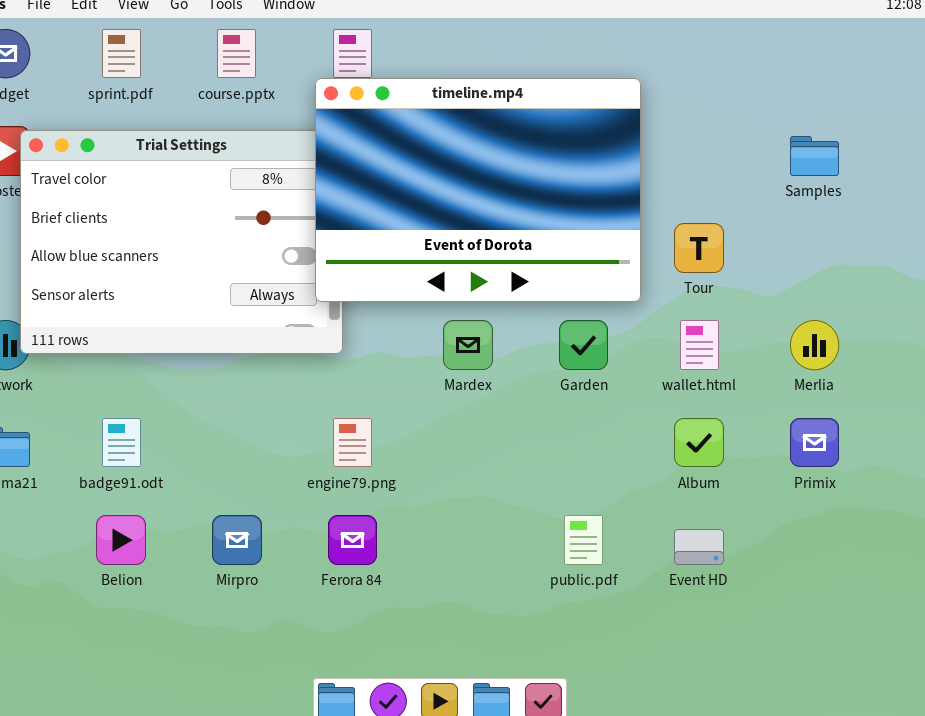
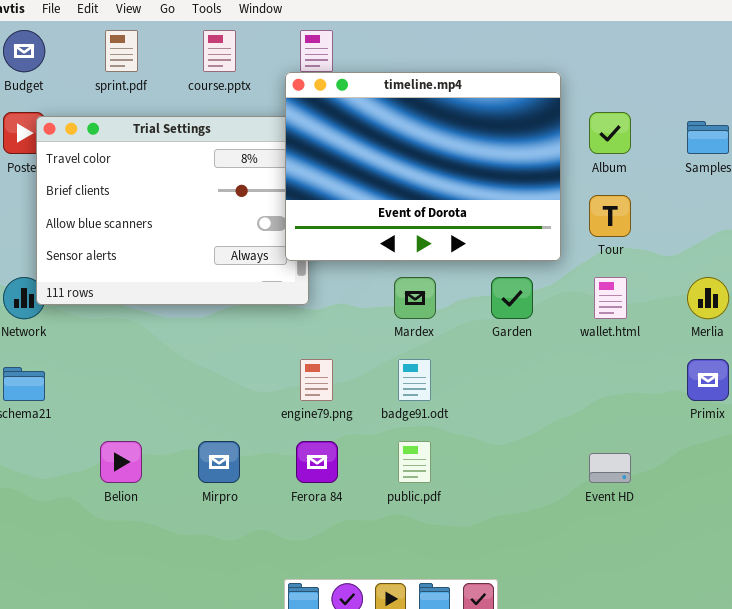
badge91.odt: [102,418,141,467] -> [398,359,431,401], moved
Album: [674,418,724,467] -> [589,112,631,154], moved
public.pdf: [564,515,603,565] -> [398,441,431,483], moved

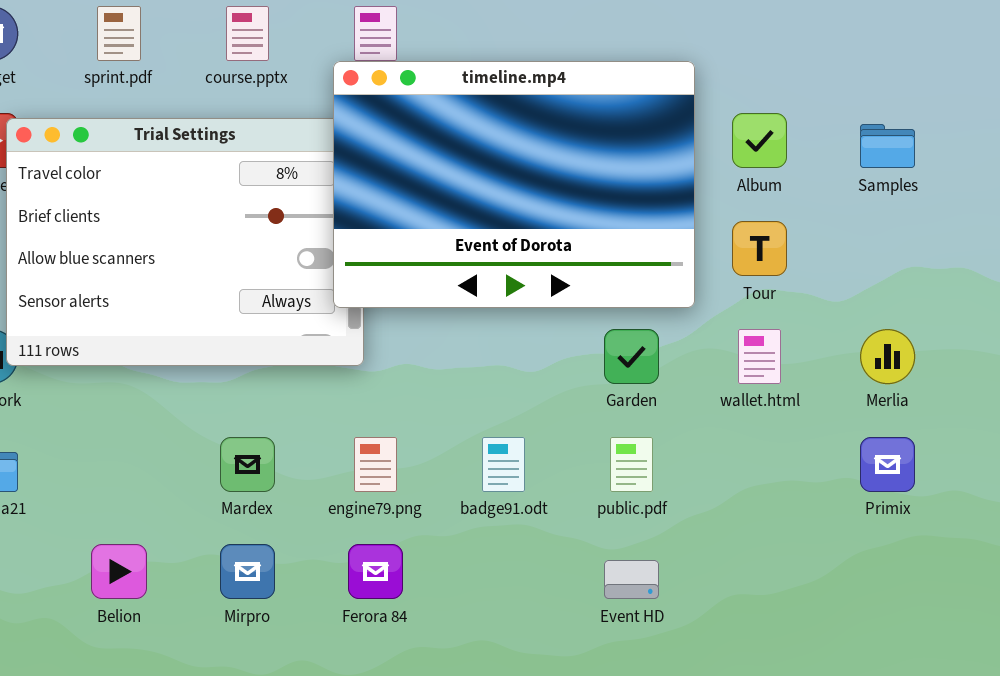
Mardex: [394,277,436,319] -> [220,437,275,492], moved
public.pdf: [398,441,431,483] -> [610,437,653,492], moved
Event HD: [589,453,631,483] -> [604,560,659,599], moved

